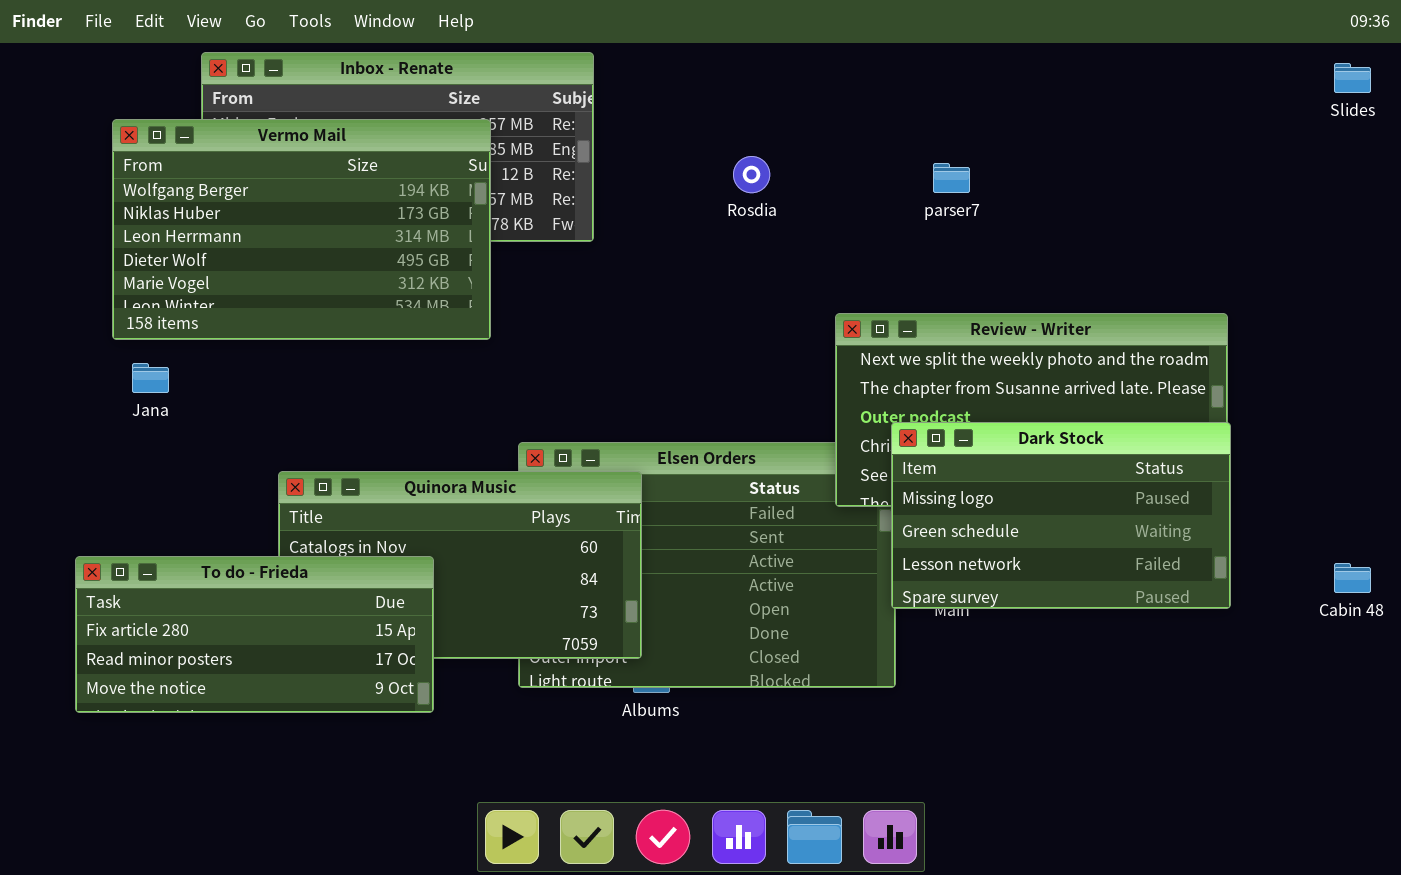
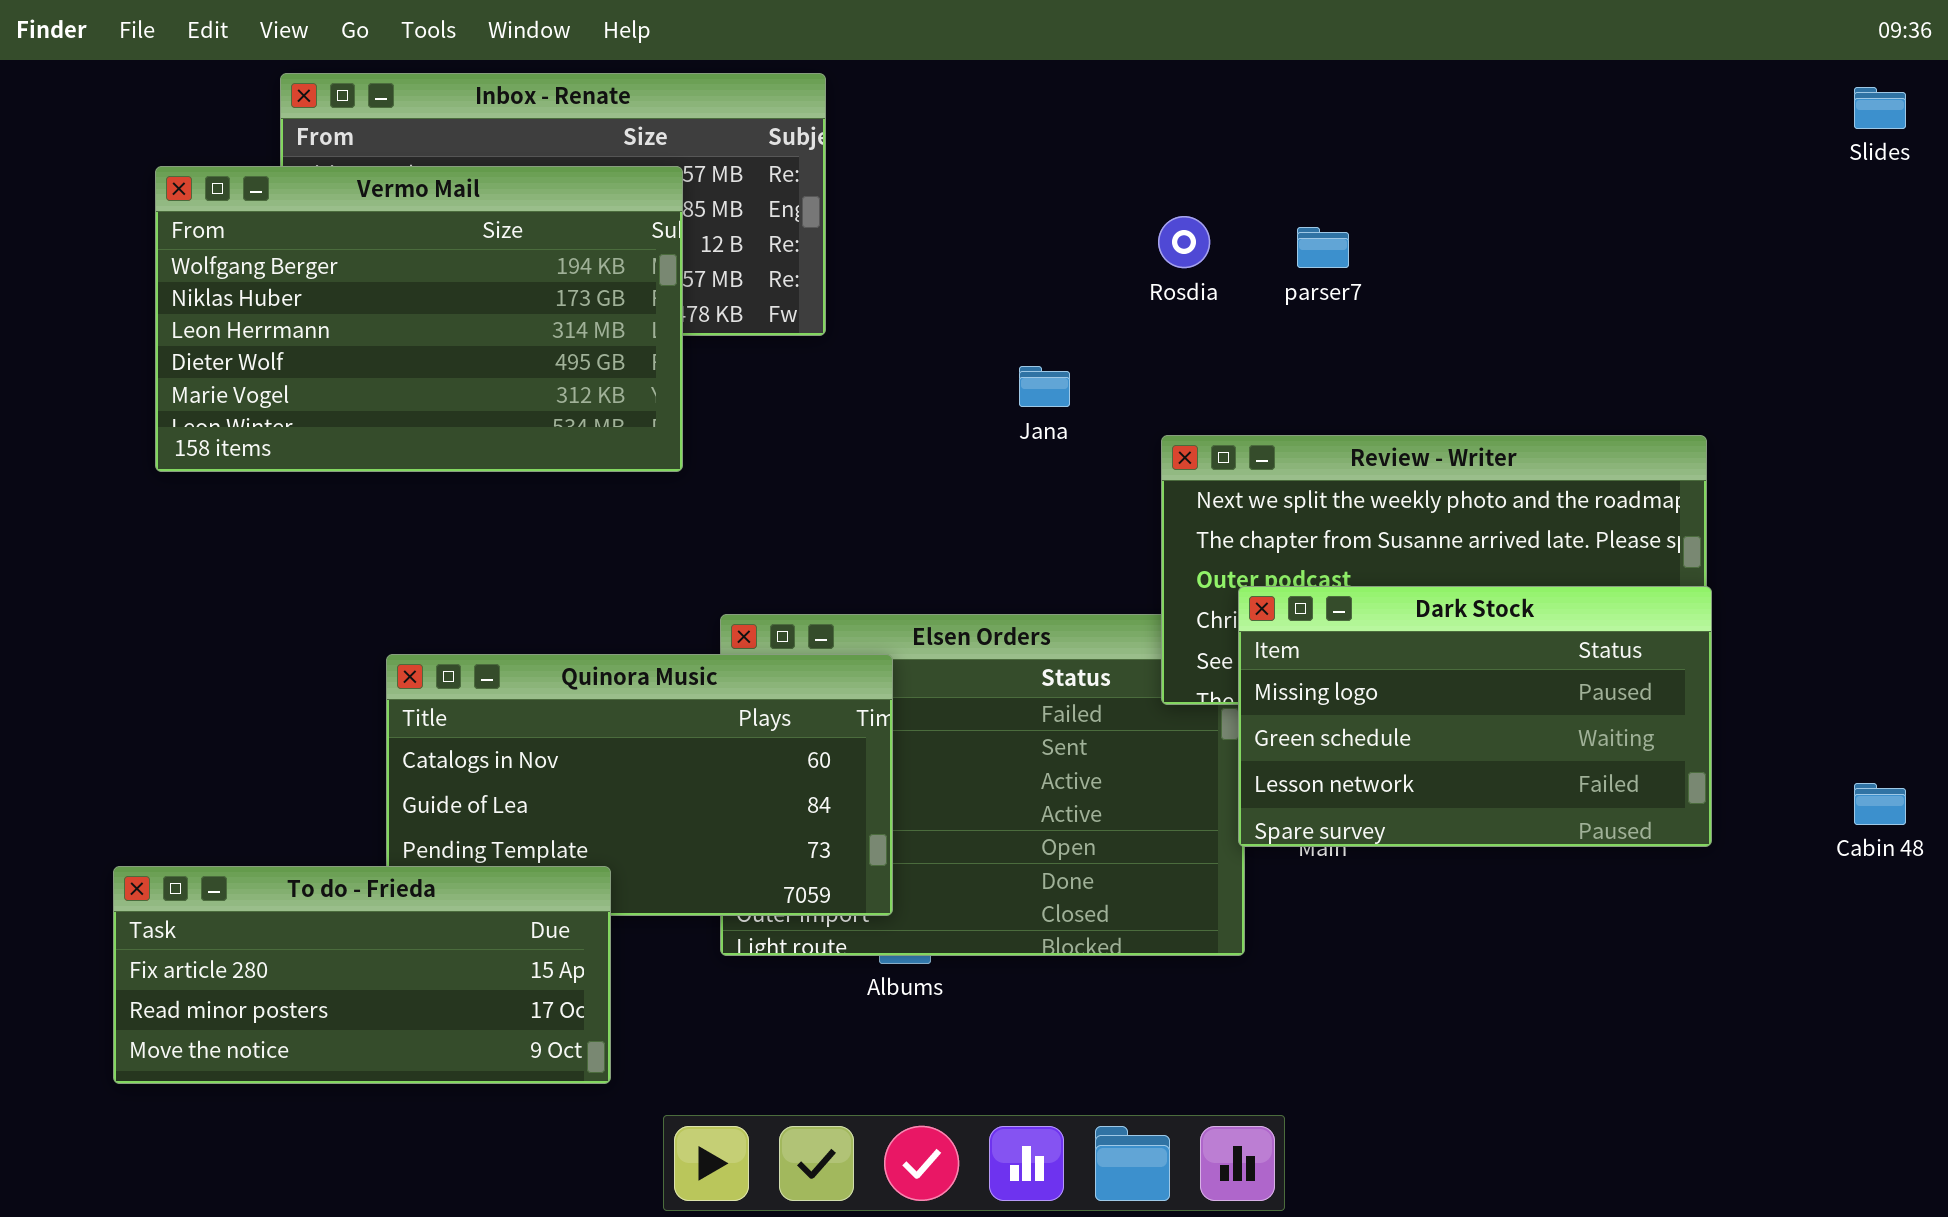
Rosdia: [733,156,770,193] -> [1158,216,1210,268], moved
Jana: [132,363,169,393] -> [1019,366,1070,407], moved
To do - Frieda: [75,556,434,713] -> [113,866,611,1084], moved

